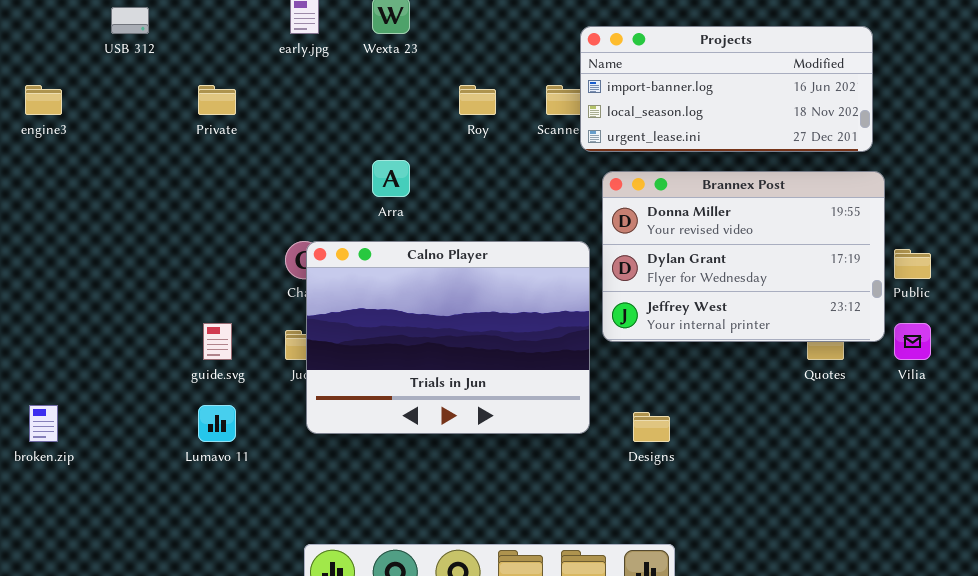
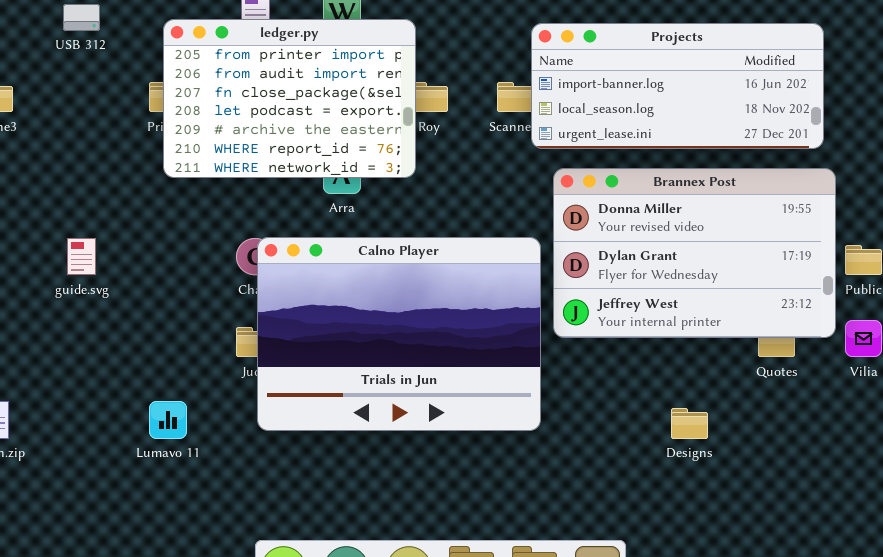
ledger.py: none -> [163,19,416,178], opened
guide.svg: [203,323,232,360] -> [67,238,96,275], moved
Designs: [633,412,670,442] -> [671,408,708,439], moved

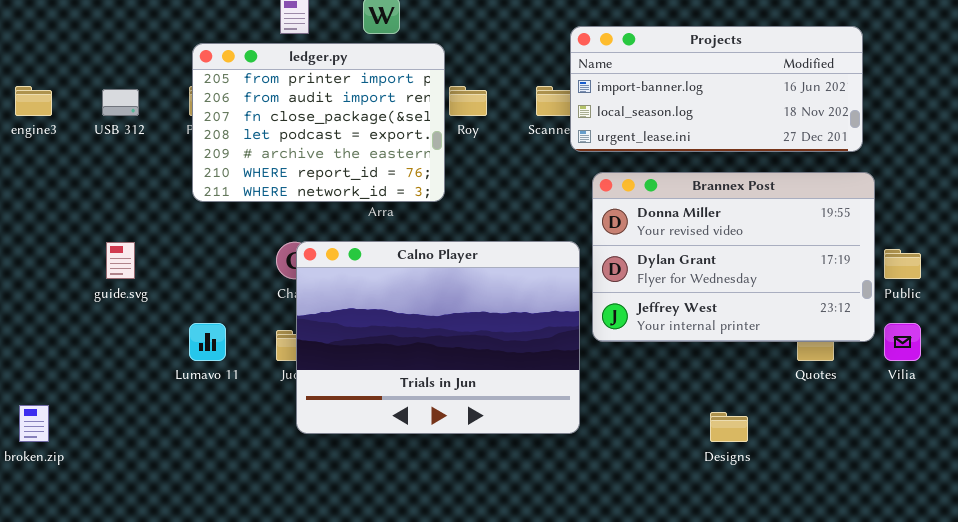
USB 312: [63,4,100,31] -> [102,89,139,116], moved
ledger.py: [163,19,416,178] -> [192,43,445,202], moved
Lumavo 11: [149,401,187,439] -> [189,323,226,361], moved

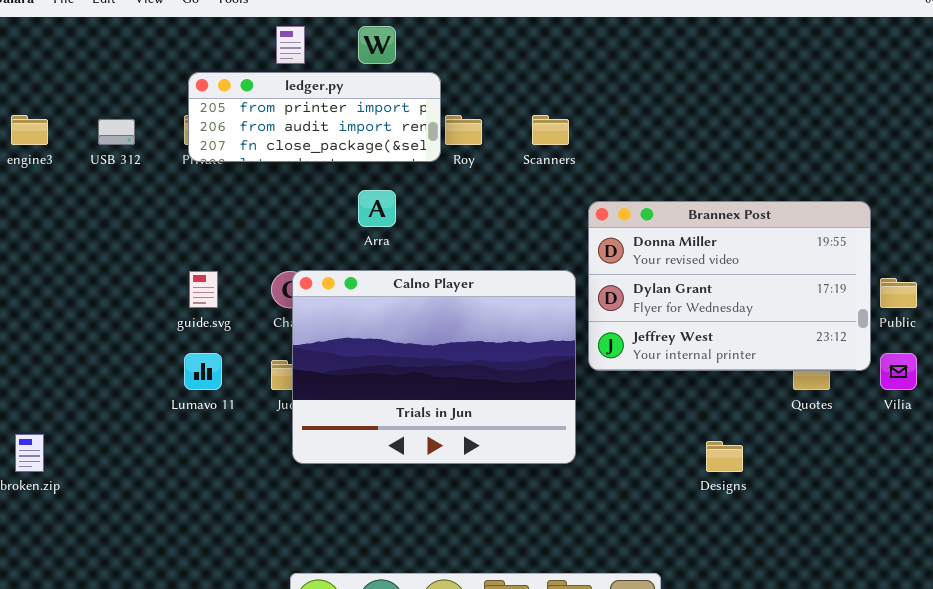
Projects: [570,26,863,152] -> none, closed
ledger.py: [192,43,445,202] -> [188,72,441,162], resized
guide.svg: [106,242,135,279] -> [189,271,218,308], moved

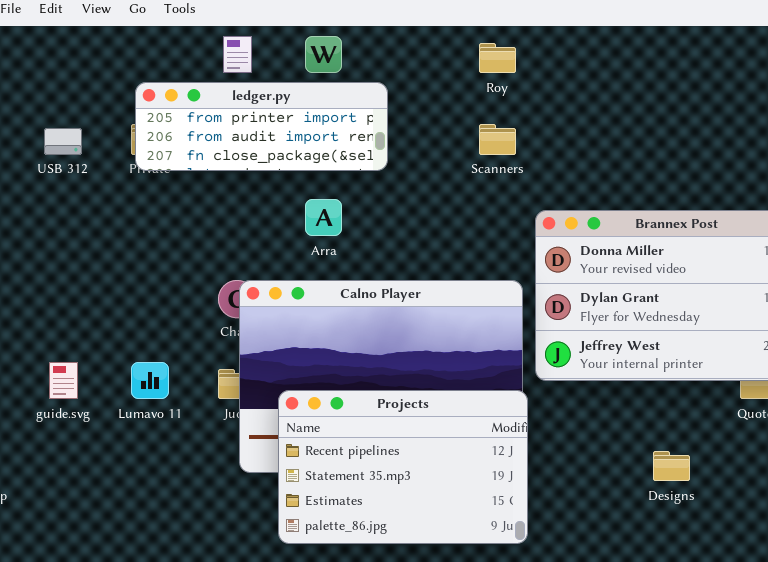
Roy: [445,115,482,145] -> [479,43,516,73], moved
guide.svg: [189,271,218,308] -> [49,362,78,399], moved
Projects: none -> [278,390,528,544], opened

